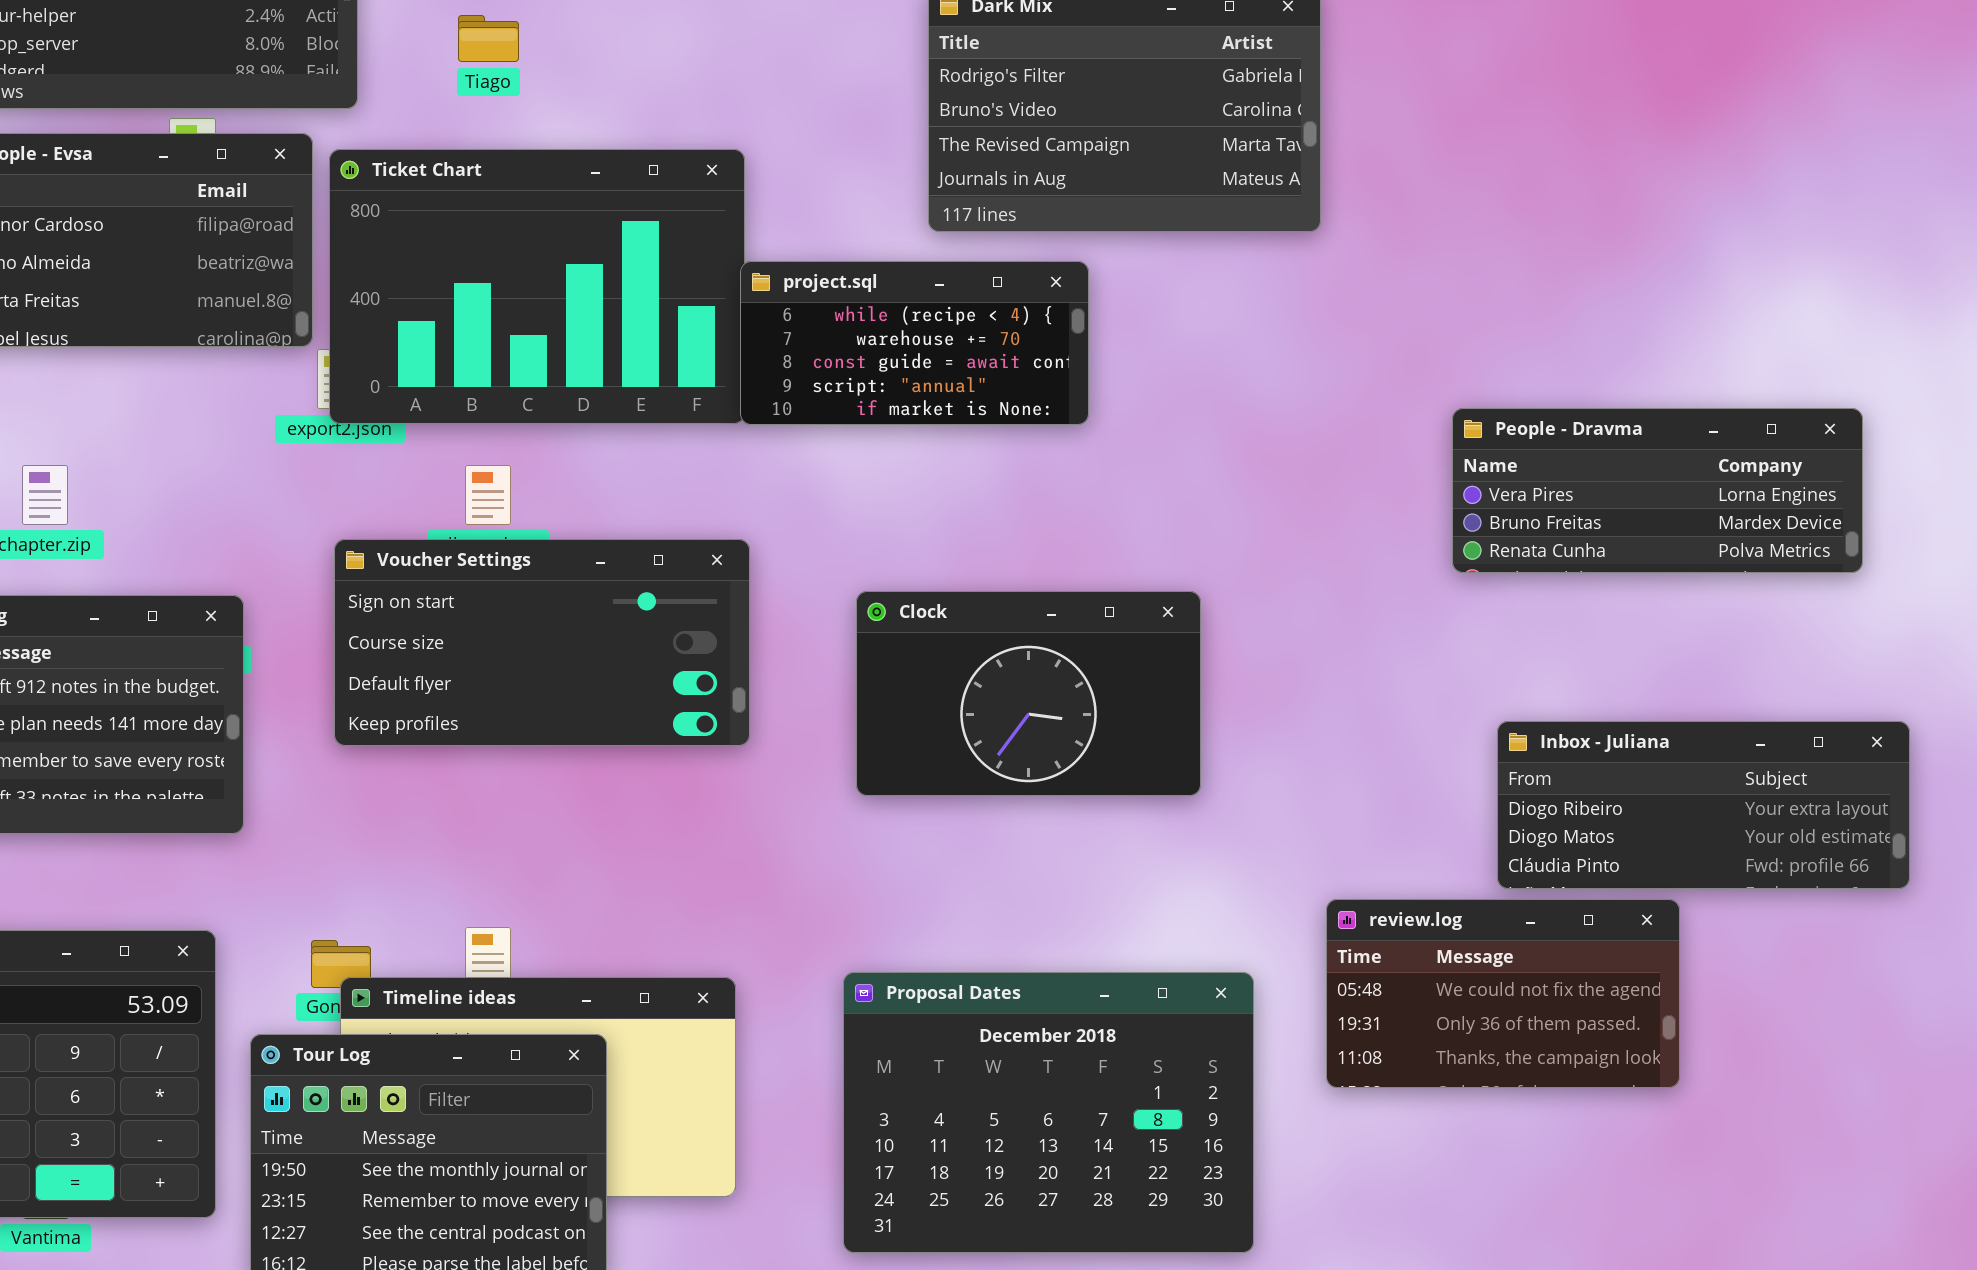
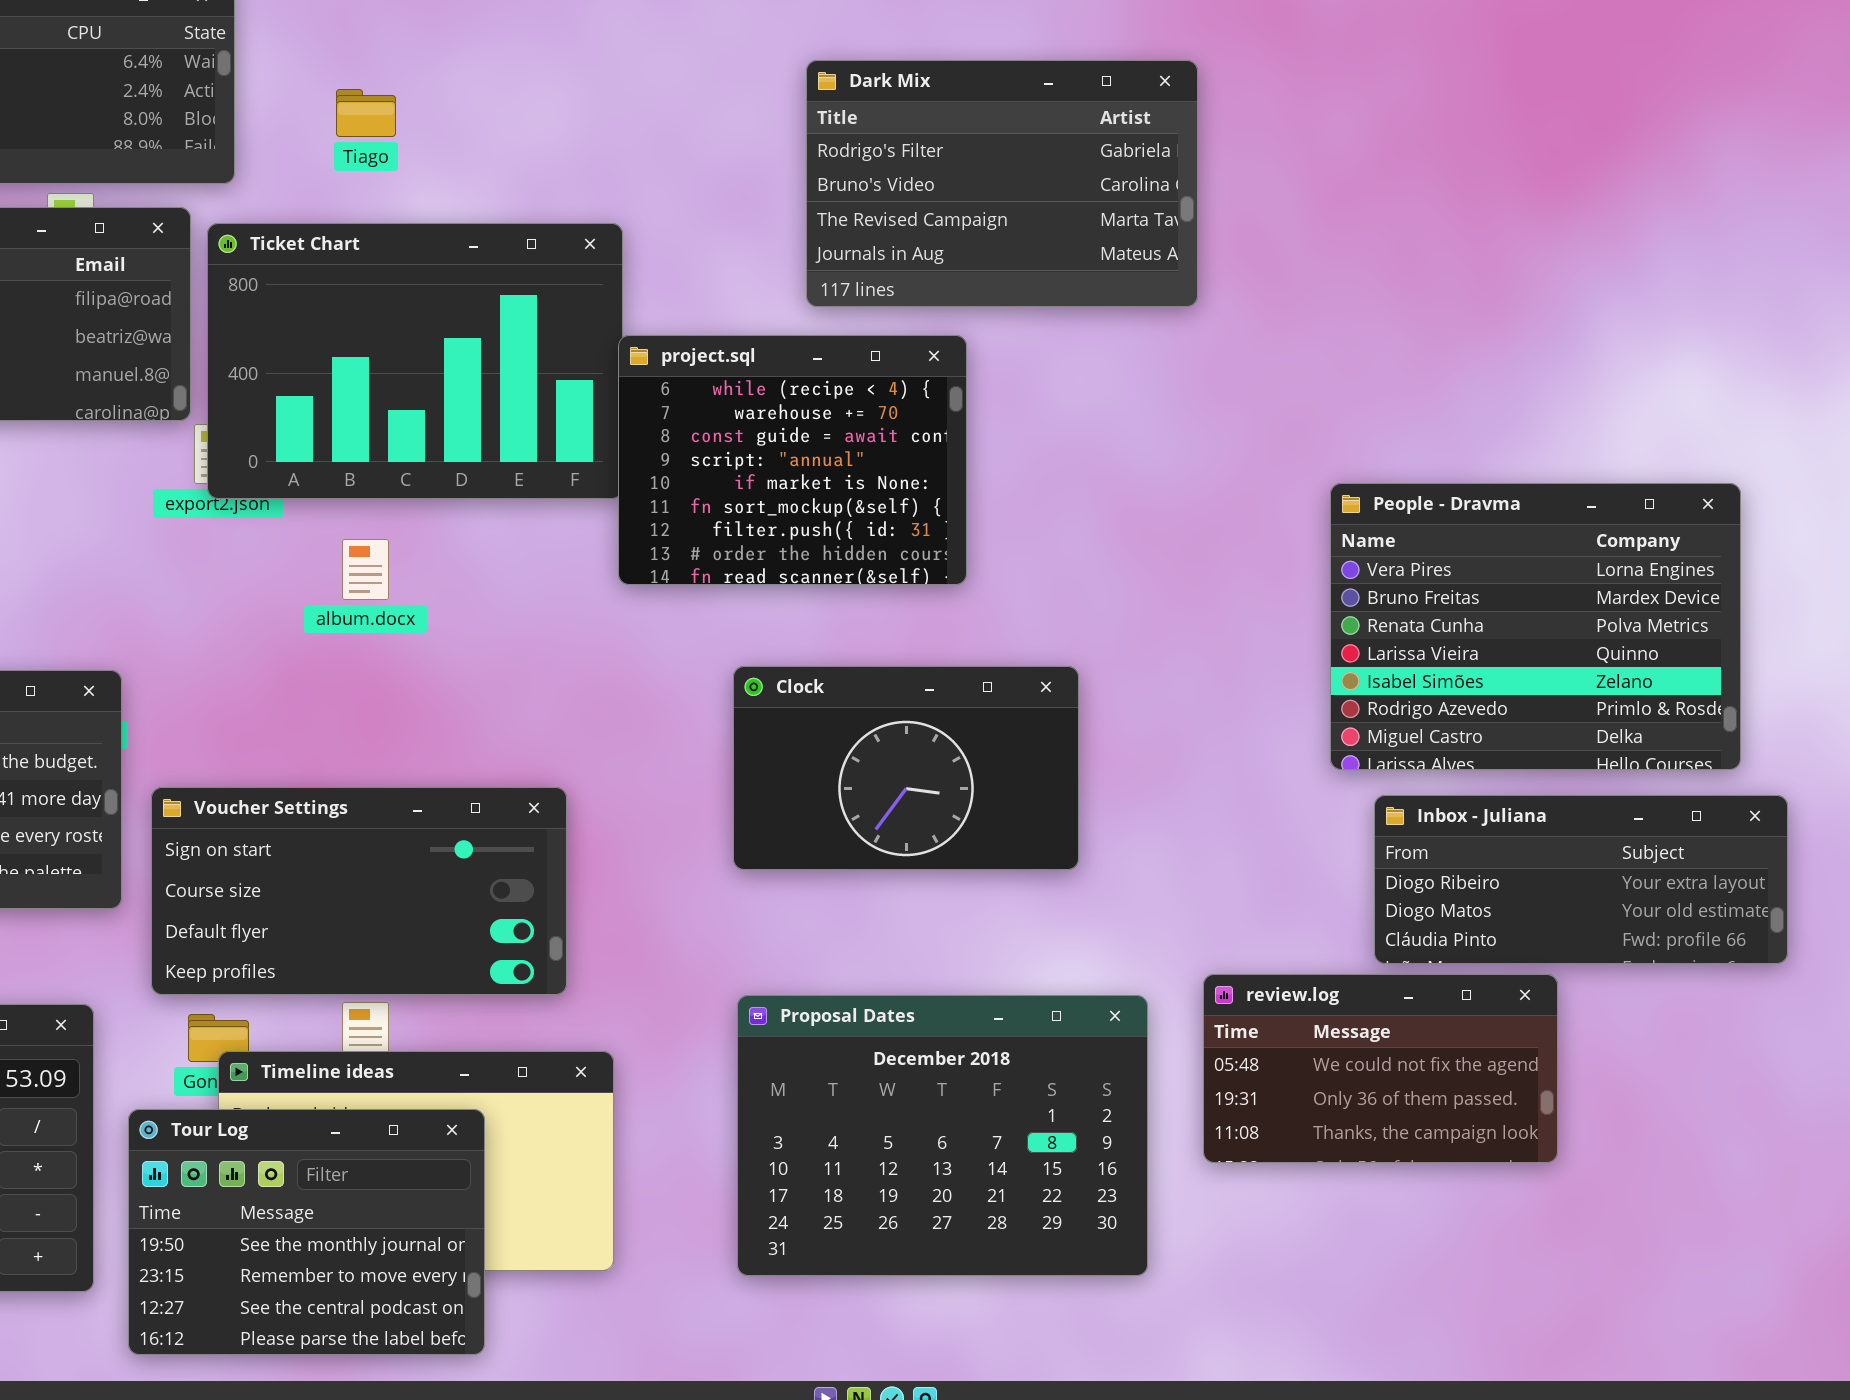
project.sql: [740,261,1089,425] -> [618,335,967,585], resized
People - Dravma: [1452,408,1863,573] -> [1330,483,1741,770], resized
Voucher Settings: [334,539,750,746] -> [151,787,567,995], moved
Proposal Dates: [843,972,1254,1253] -> [737,995,1148,1276], moved

